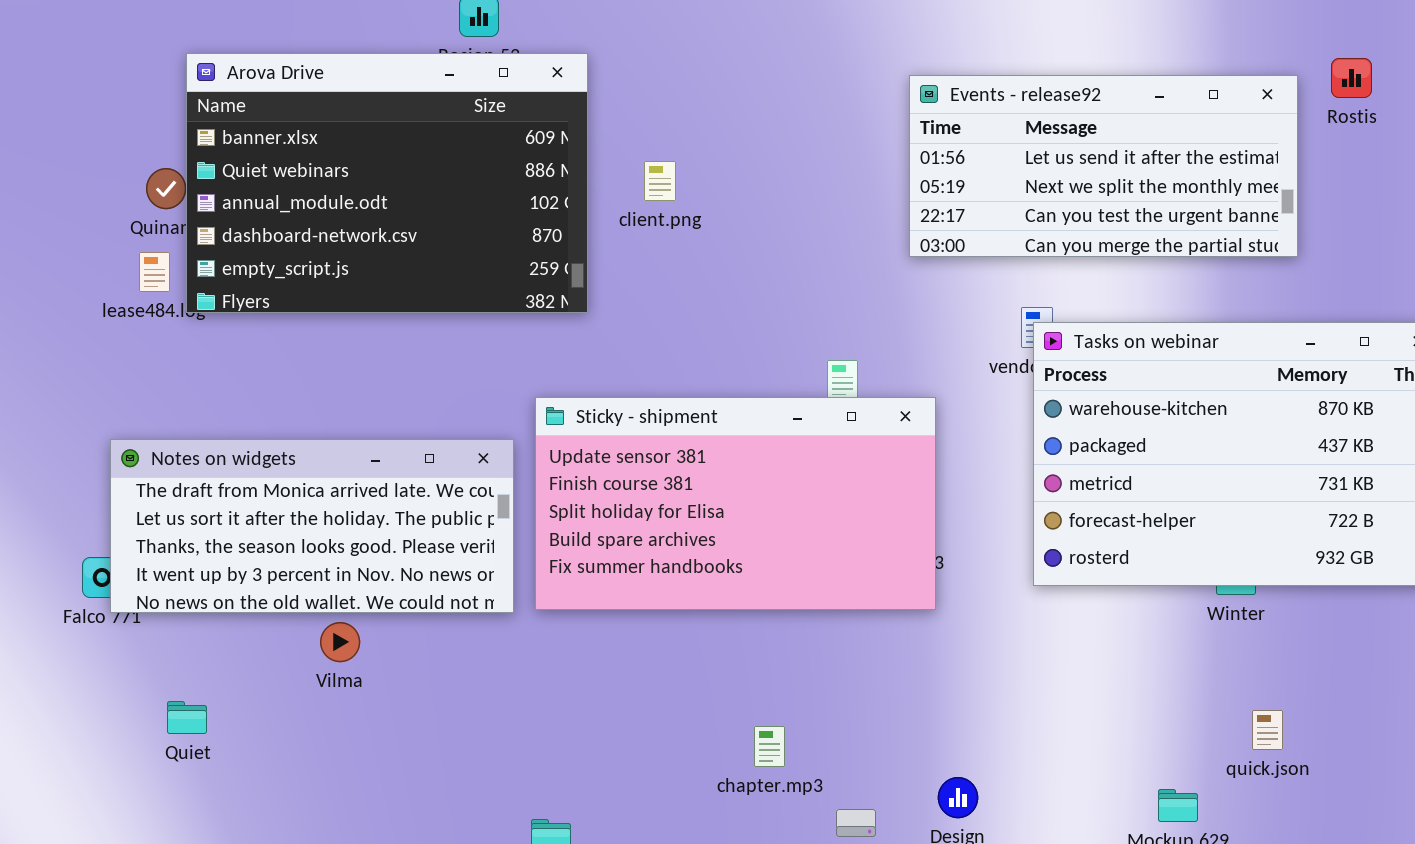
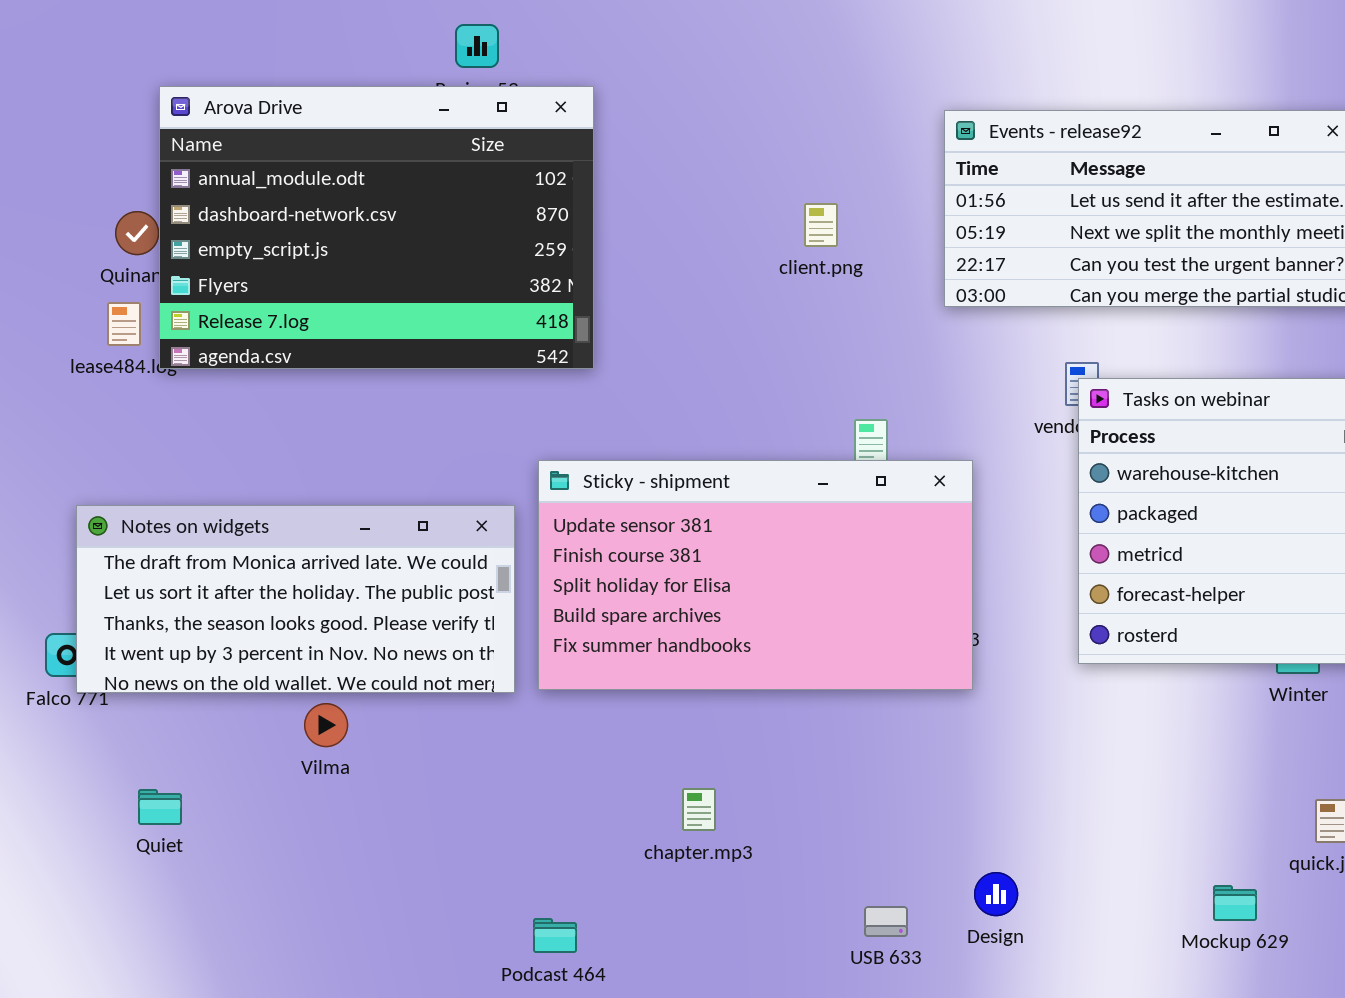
Arova Drive: [186,53,588,313] -> [159,86,594,369], scrolled down 2 rows
client.png: [644,161,676,201] -> [804,203,838,247], moved
chapter.mp3: [754,726,785,767] -> [682,788,716,831], moved

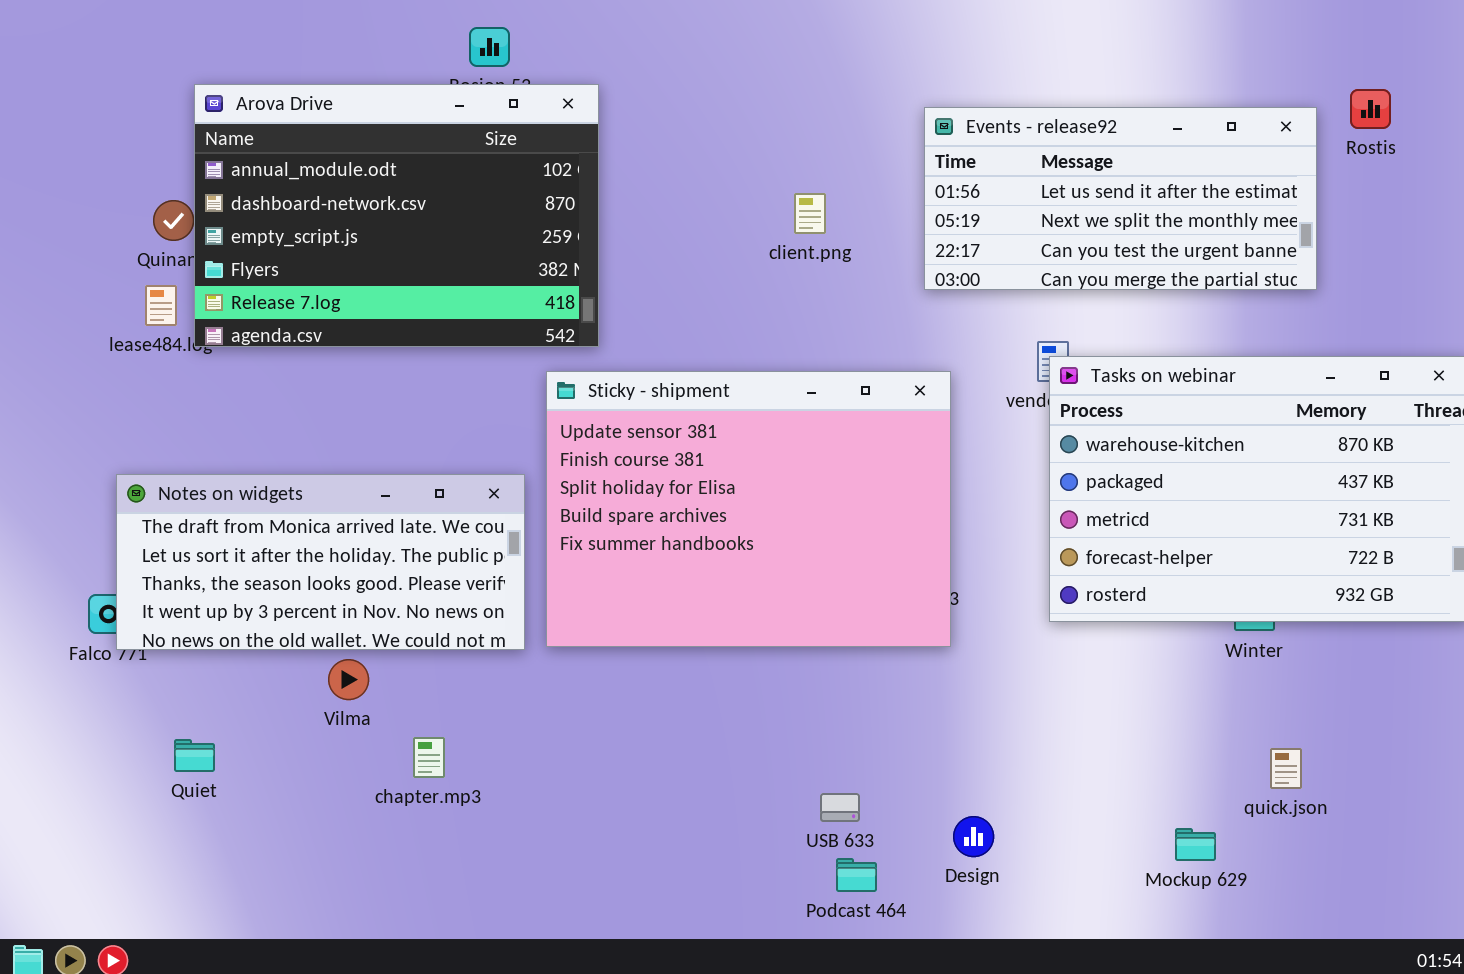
Sticky - shipment: [538,460,973,690] -> [546,371,951,647], resized
chapter.mp3: [682,788,716,831] -> [413,737,445,778], moved
USB 633: [864,906,908,937] -> [820,793,860,822], moved
Podcast 464: [533,918,577,953] -> [836,858,877,892], moved

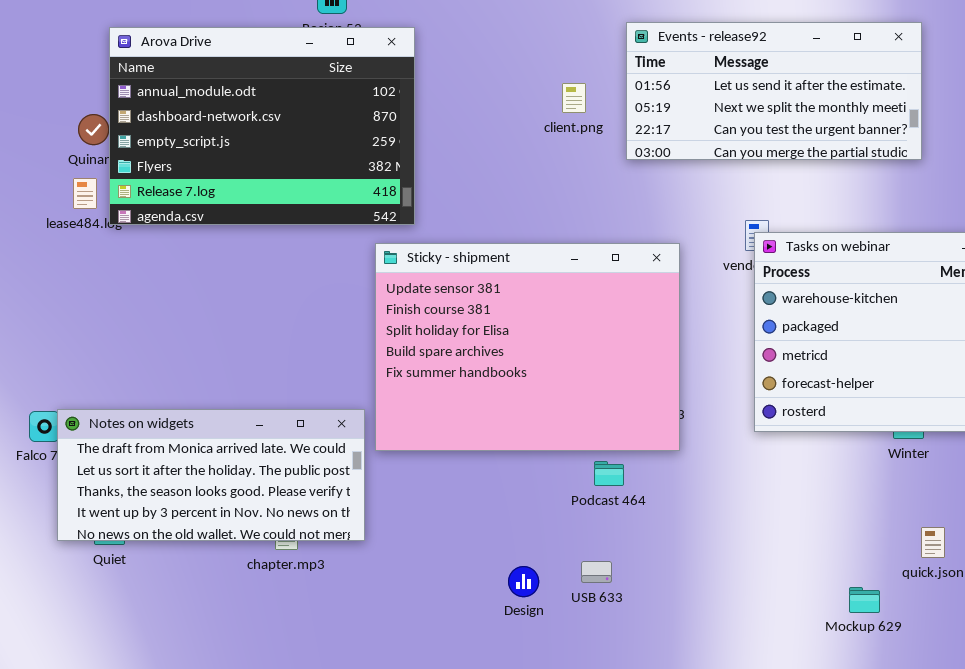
Events - release92: [924,107,1317,290] -> [626,22,922,160], moved
client.png: [794,193,826,234] -> [562,83,586,113], moved
Notes on widgets: [116,474,525,650] -> [57,409,365,541], moved
Design: [953,816,994,857] -> [508,566,539,597], moved
Podcast 464: [836,858,877,892] -> [594,461,624,486], moved

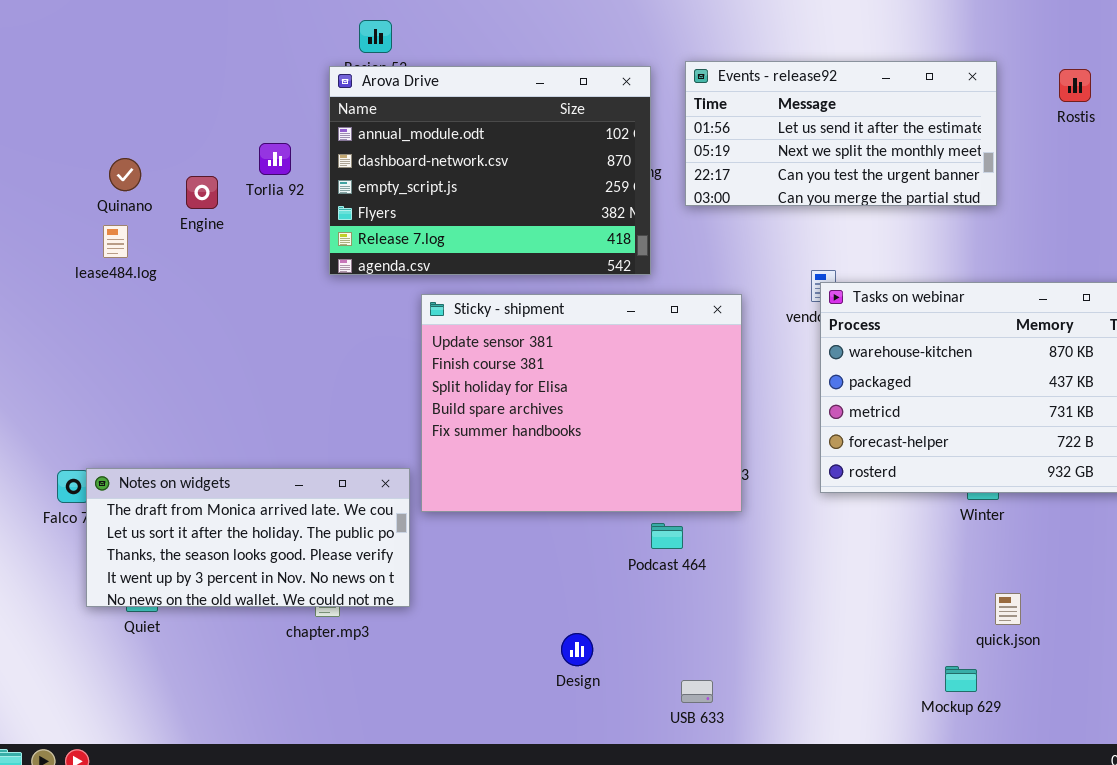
Arova Drive: [109,27,415,225] -> [329,66,651,275], moved
USB 633: [581,561,612,583] -> [681,680,713,703], moved
Mockup 629: [849,587,880,613] -> [945,666,977,692], moved

